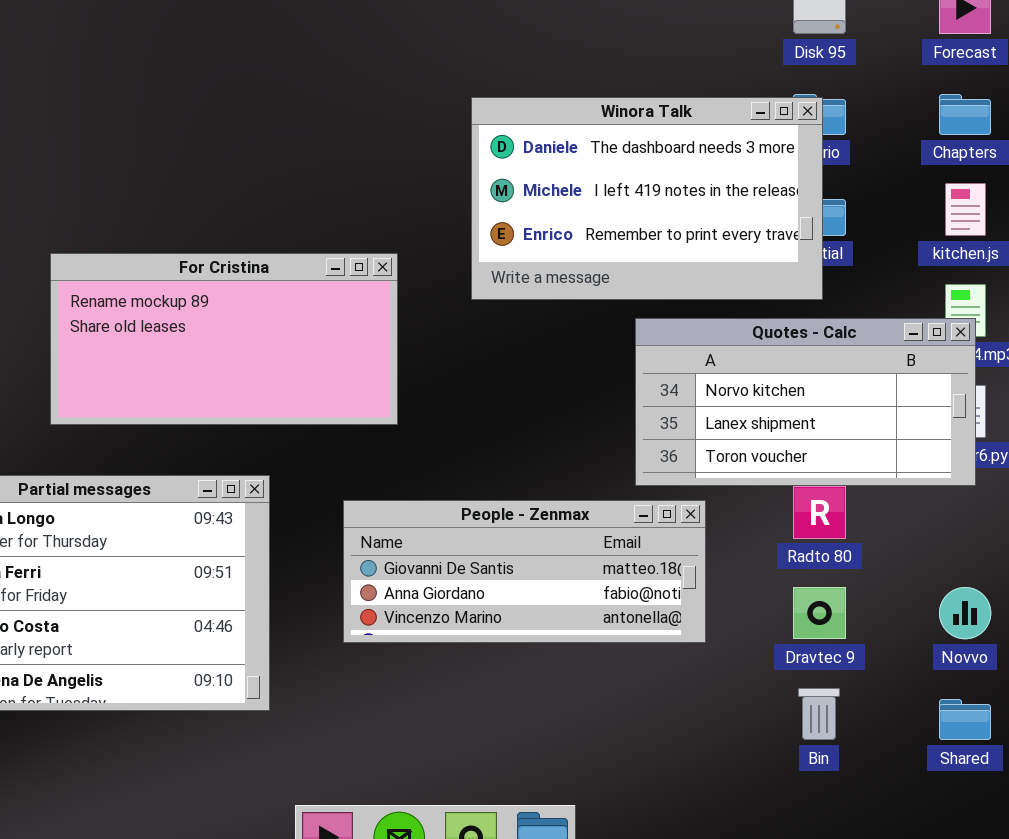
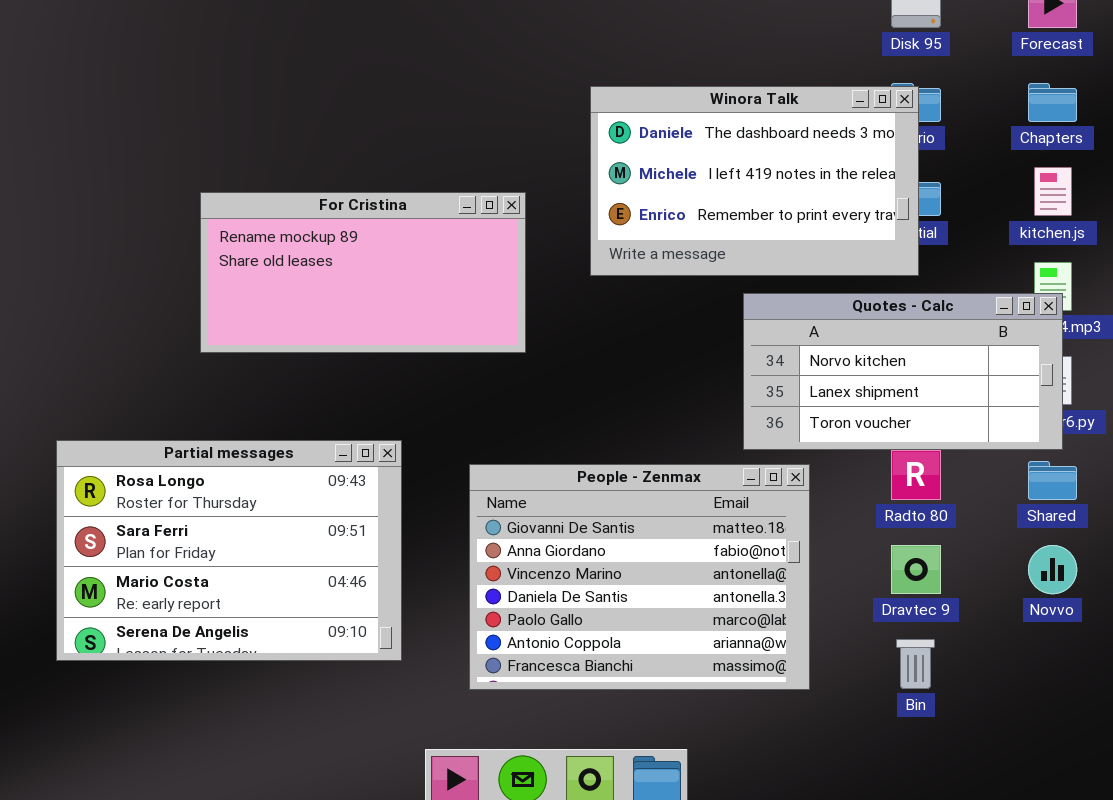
For Cristina: [50,253,398,425] -> [200,192,526,353], moved
People - Zenmax: [343,500,706,643] -> [469,464,810,690], resized
Shared: [939,699,991,740] -> [1028,461,1077,500], moved

